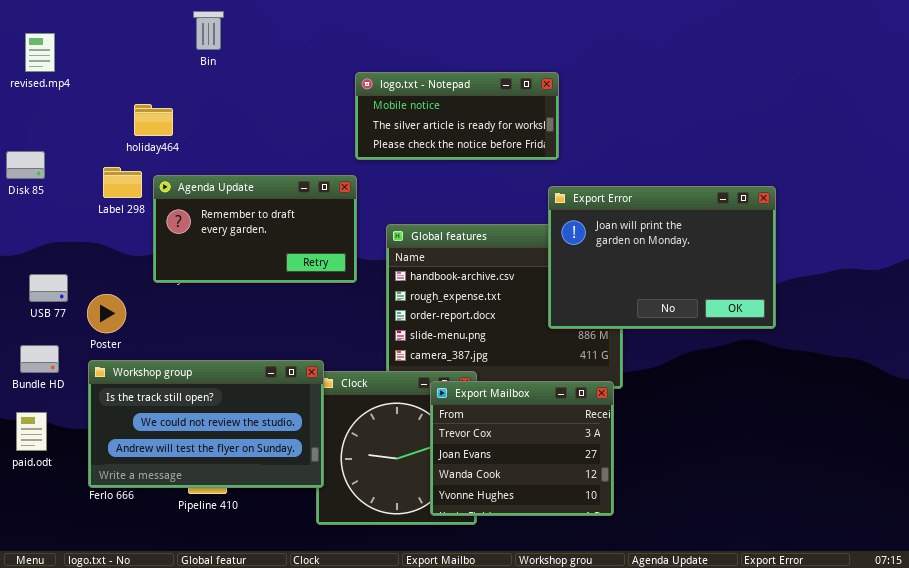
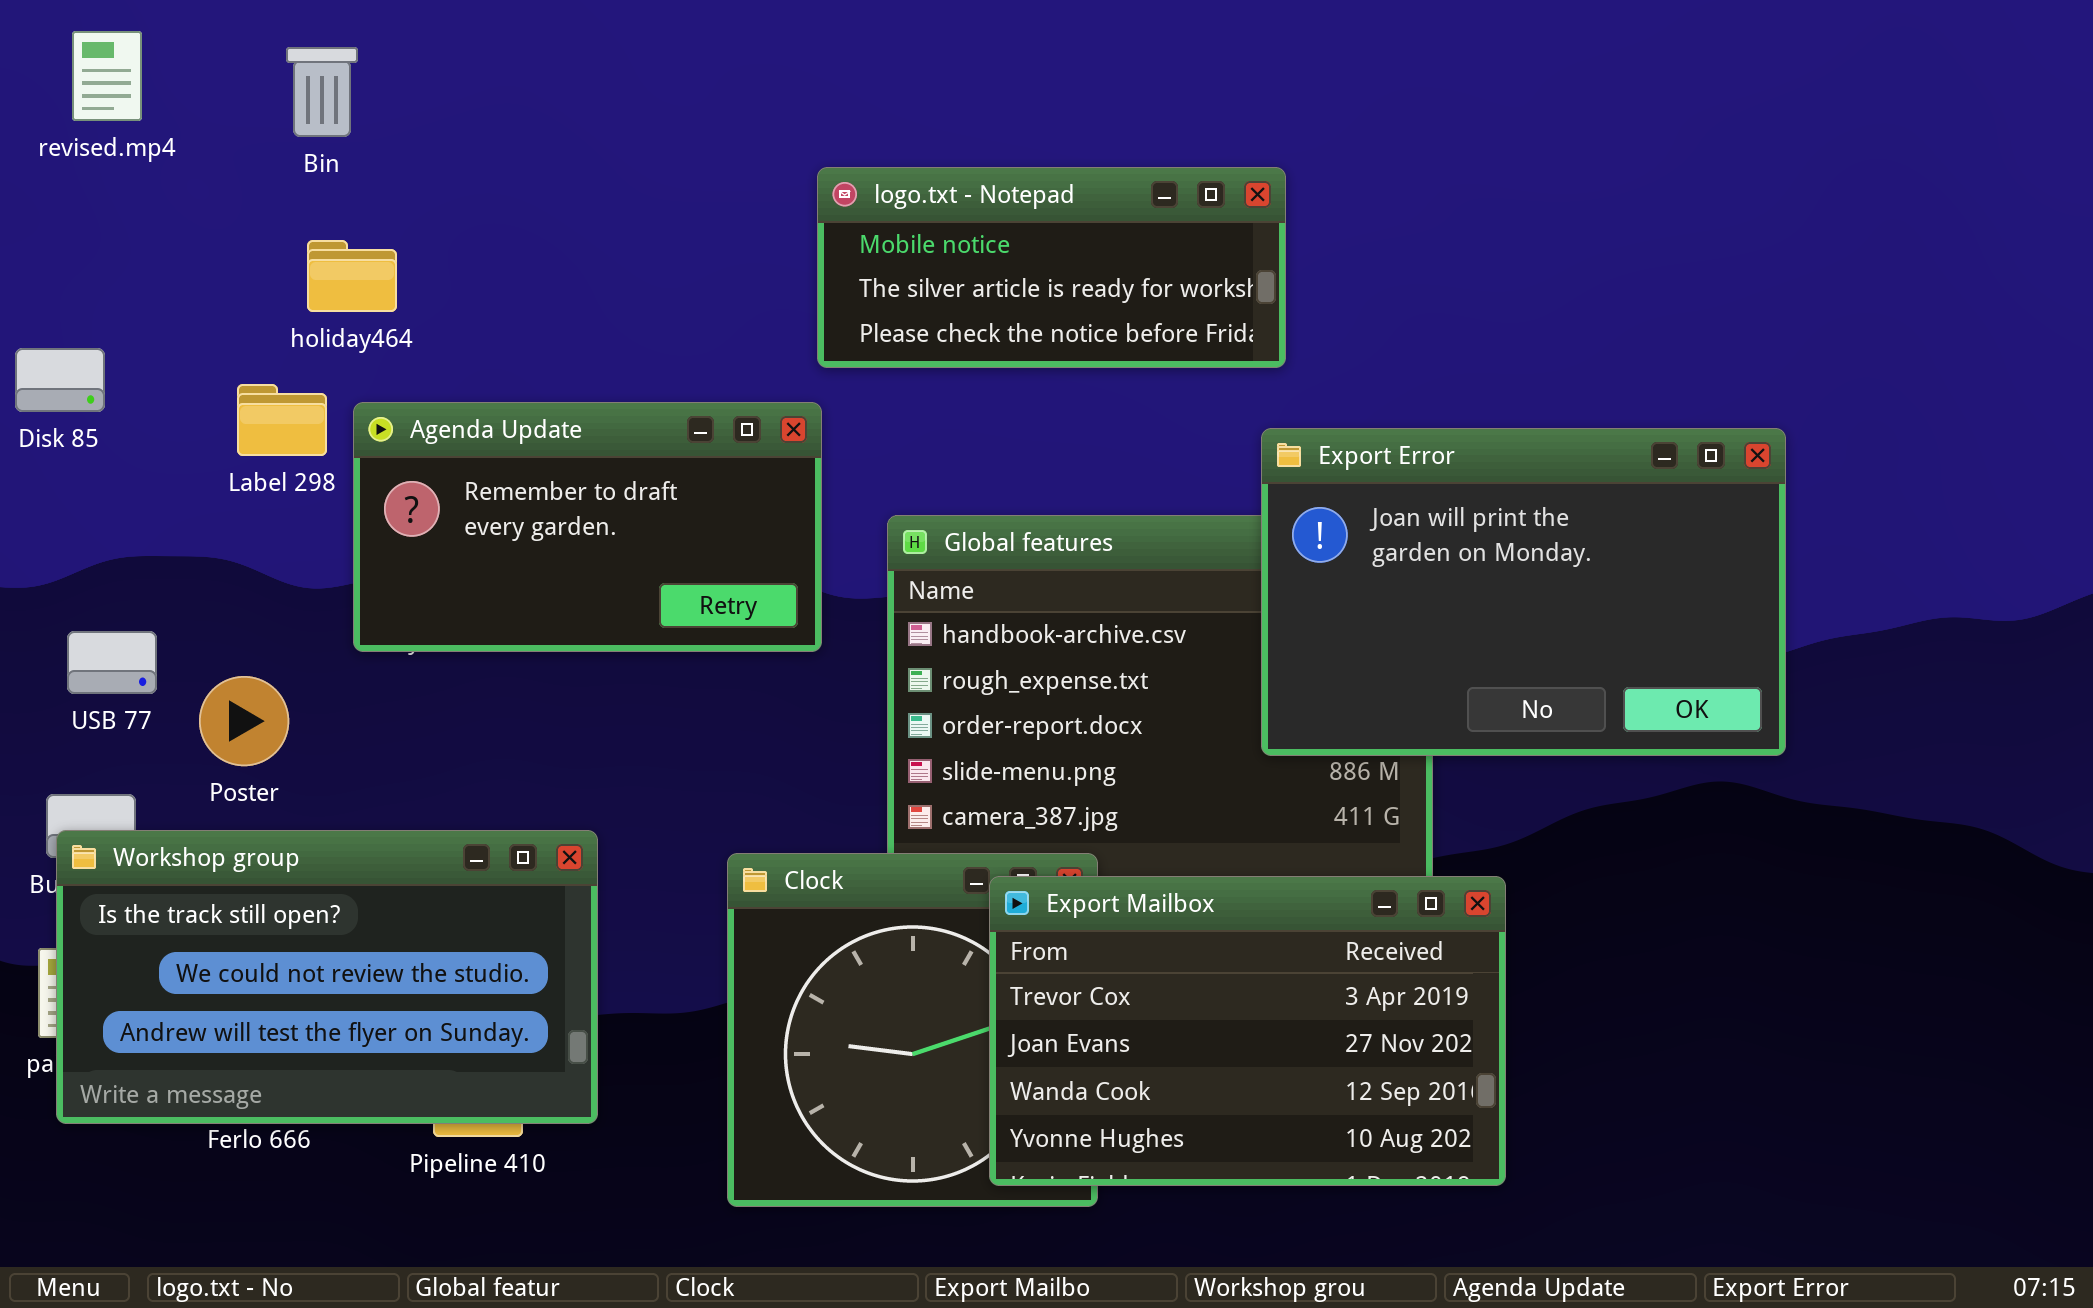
Bin: [193,11,224,50] -> [286,47,358,137], moved
revised.mp4: [25,33,55,72] -> [72,31,142,121], moved
Workshop group: [88,360,324,488] -> [56,830,598,1124], moved
Export Mailbox: [430,381,614,516] -> [989,876,1506,1186], resized

